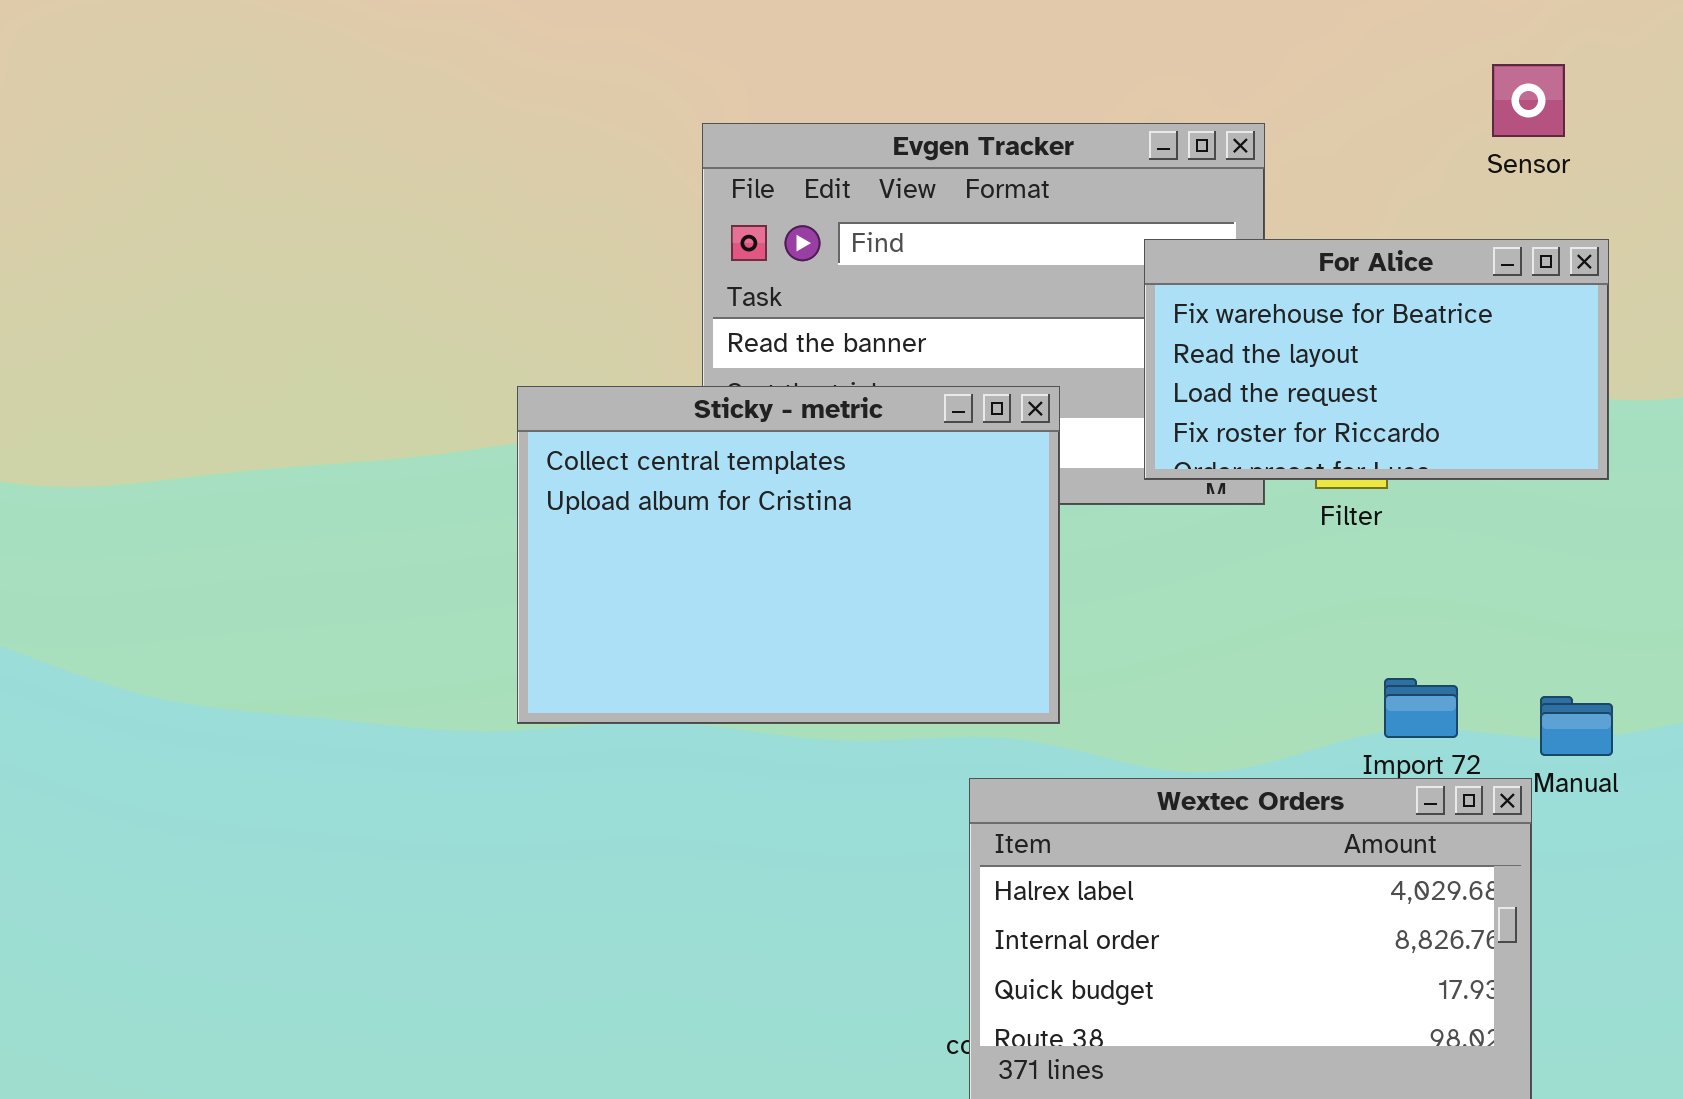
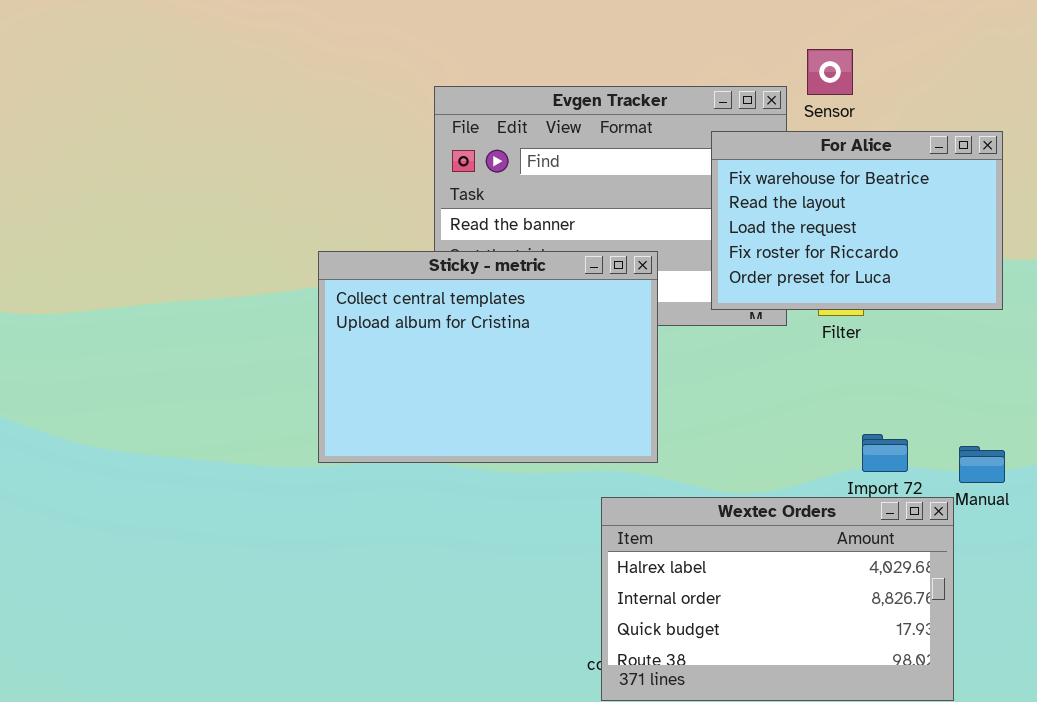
Sensor: [1492,64,1565,137] -> [807,49,853,95], moved
For Alice: [1144,239,1609,480] -> [711,131,1003,310], resized

